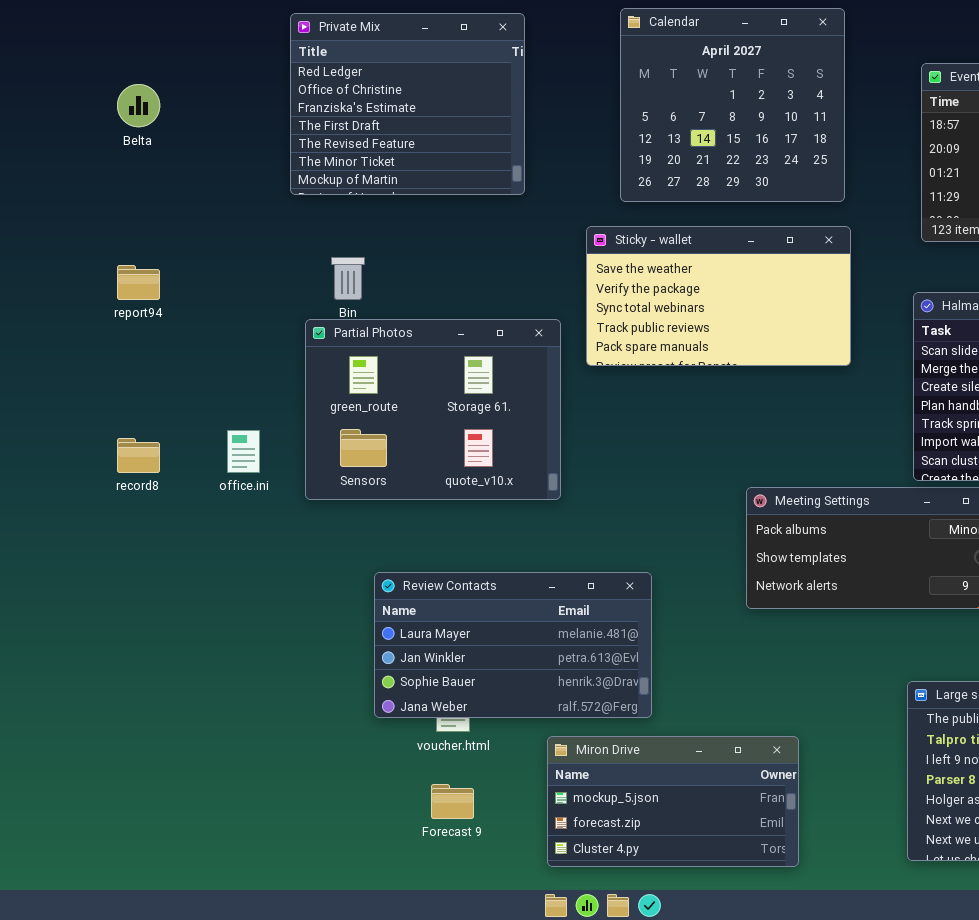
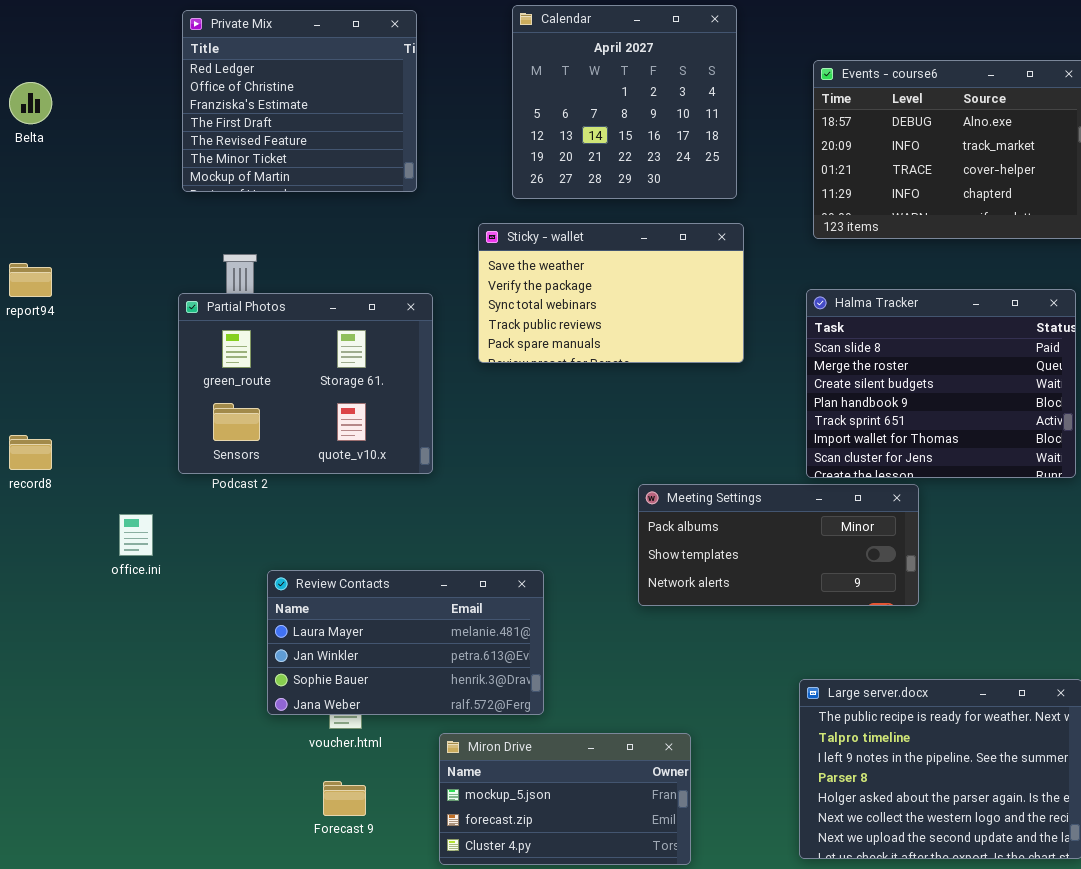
Partial Photos: [305,319,561,500] -> [178,293,433,474], moved
office.ini: [227,430,260,473] -> [119,514,153,556], moved

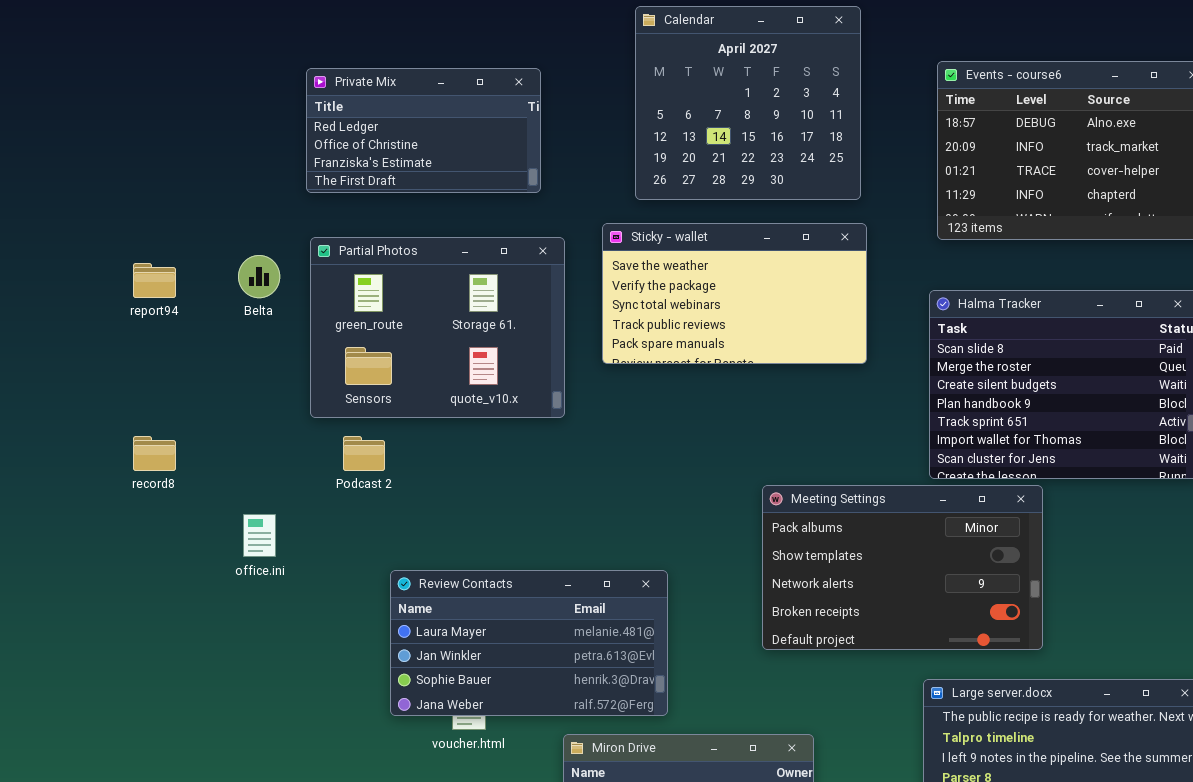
Private Mix: [182,10,417,192] -> [306,68,541,193], resized
Belta: [9,82,52,124] -> [238,255,280,298], moved
Partial Photos: [178,293,433,474] -> [310,237,565,418], moved
Meeting Settings: [638,484,919,606] -> [762,485,1043,650], resized

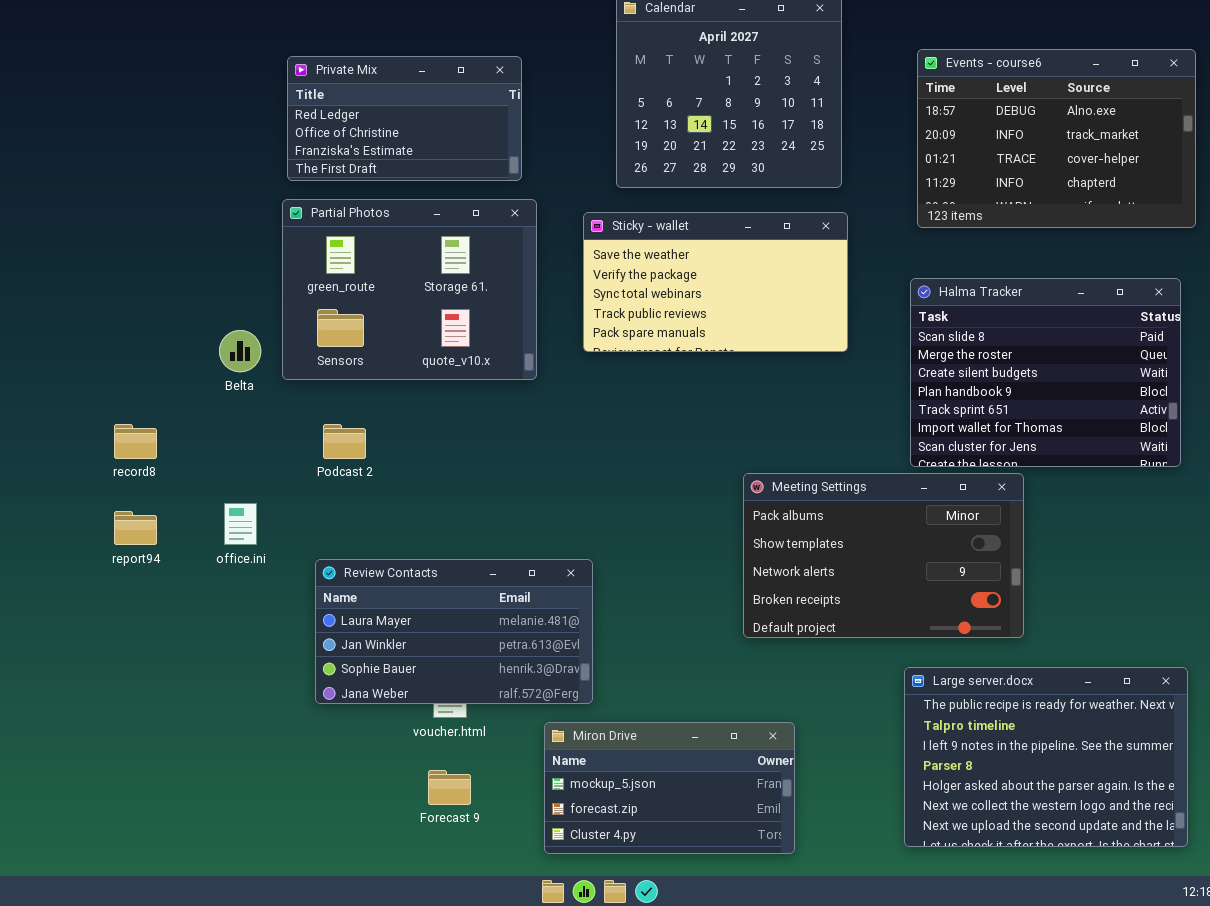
Partial Photos: [310,237,565,418] -> [282,199,537,380], moved
Belta: [238,255,280,298] -> [219,330,261,372], moved
report94: [133,263,176,298] -> [114,511,157,545], moved
Review Contacts: [390,570,668,716] -> [315,559,593,704], moved

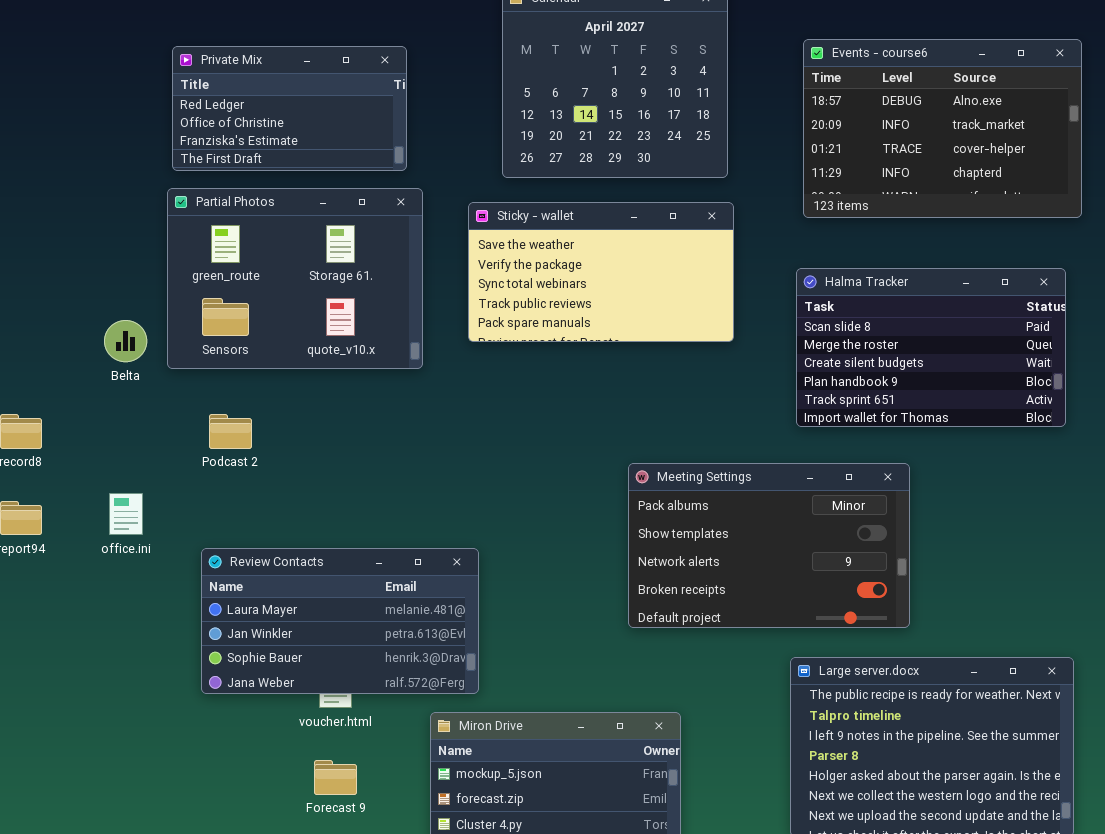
Halma Tracker: [910,278,1181,467] -> [796,268,1066,427], resized

